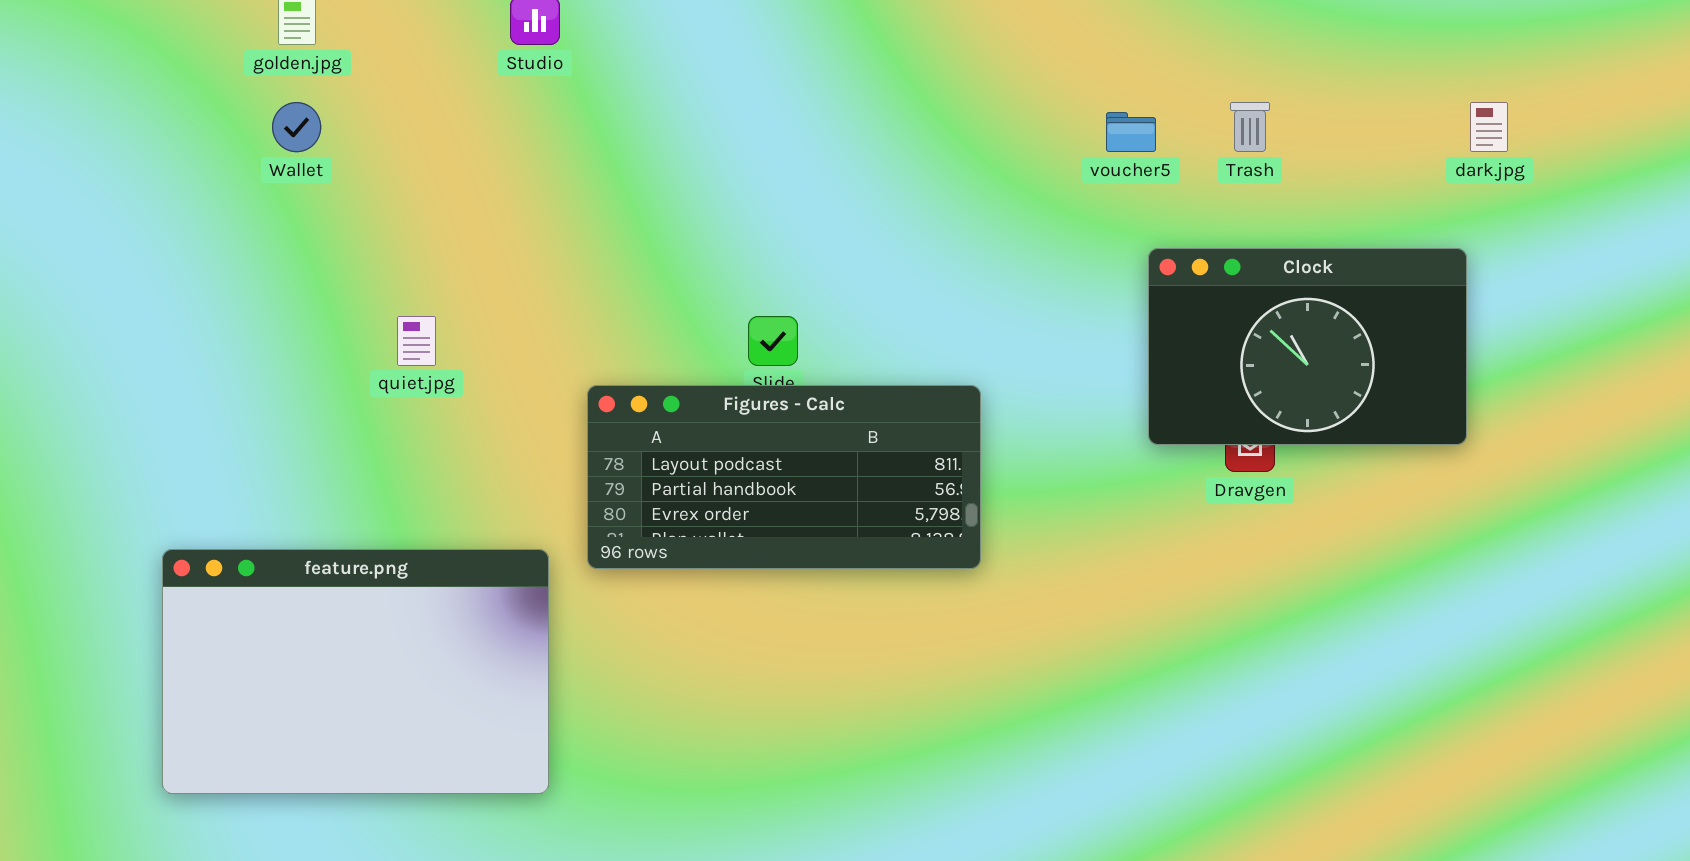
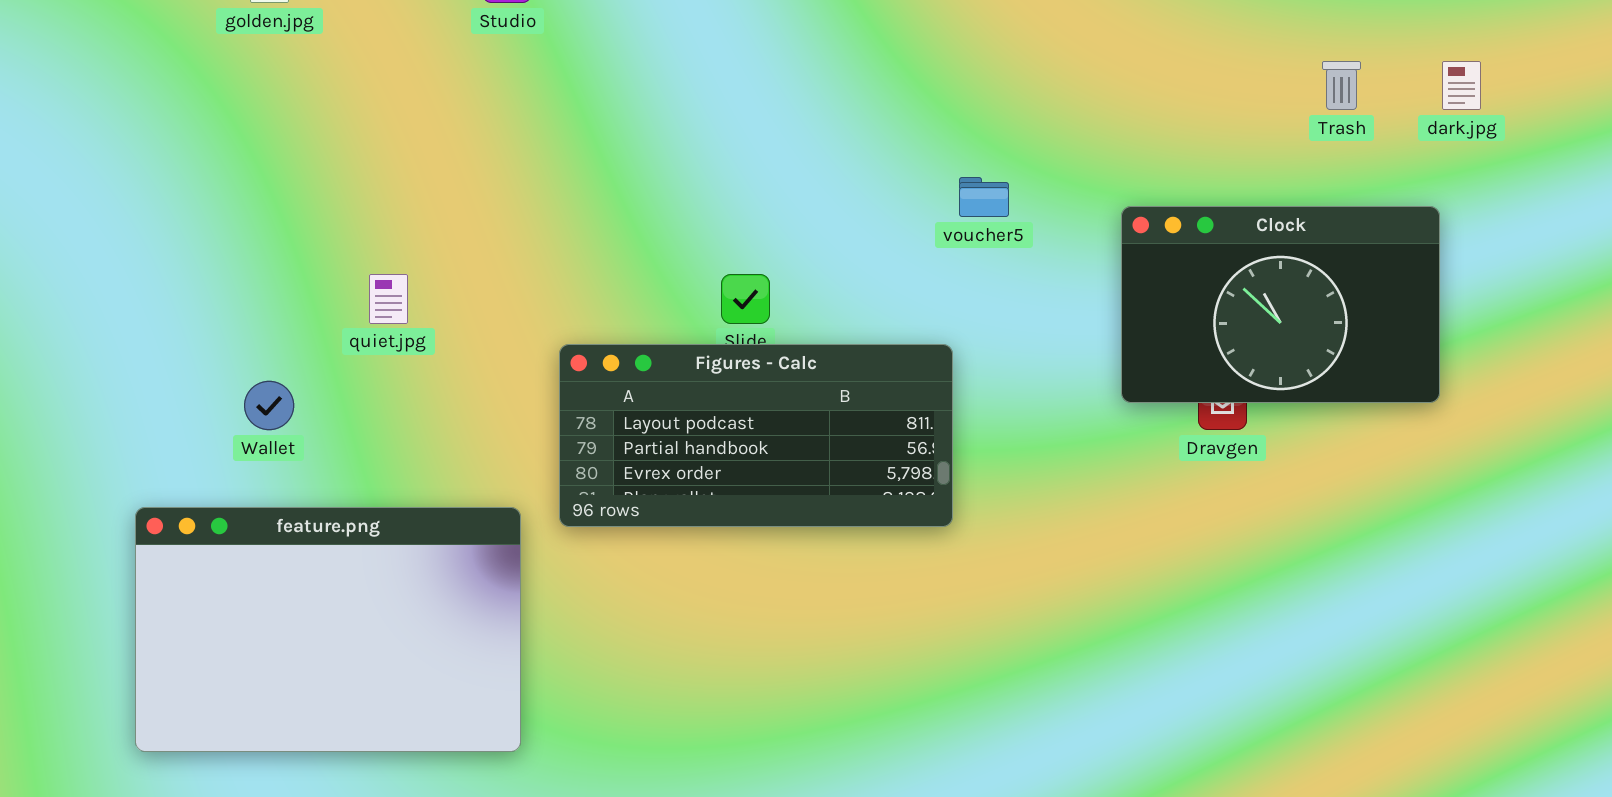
Wallet: [272,102,321,152] -> [244,381,294,430], moved
Trash: [1230,102,1270,152] -> [1322,61,1361,110], moved
voucher5: [1106,112,1156,152] -> [959,177,1009,217], moved

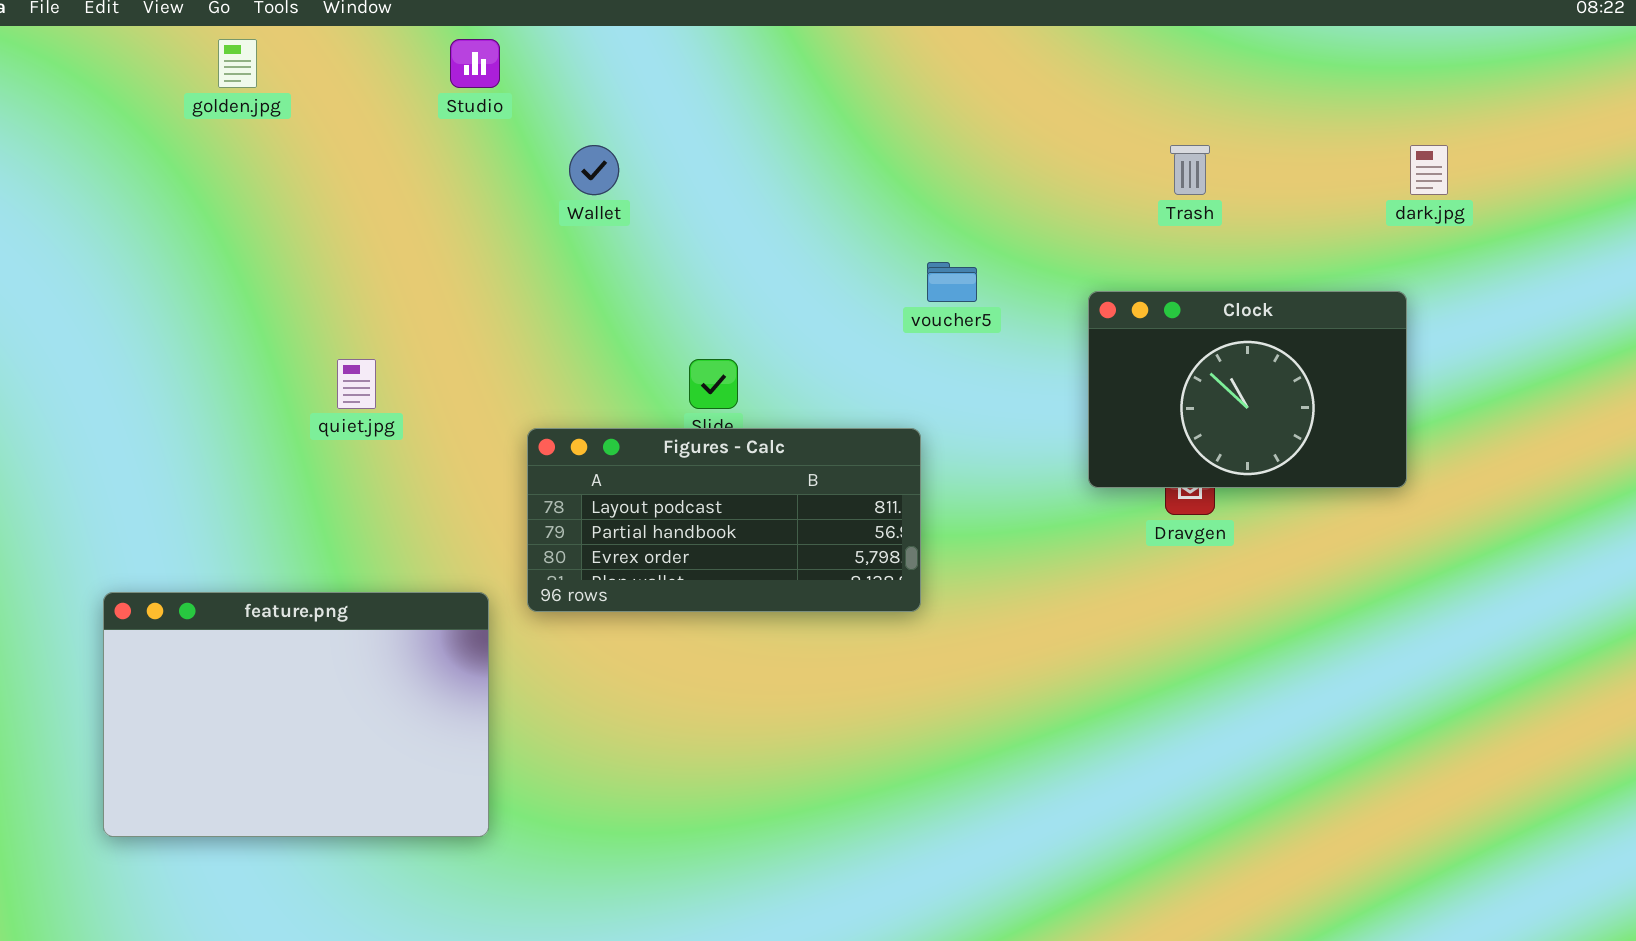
Trash: [1322,61,1361,110] -> [1170,145,1210,195], moved
Wallet: [244,381,294,430] -> [569,145,619,195], moved

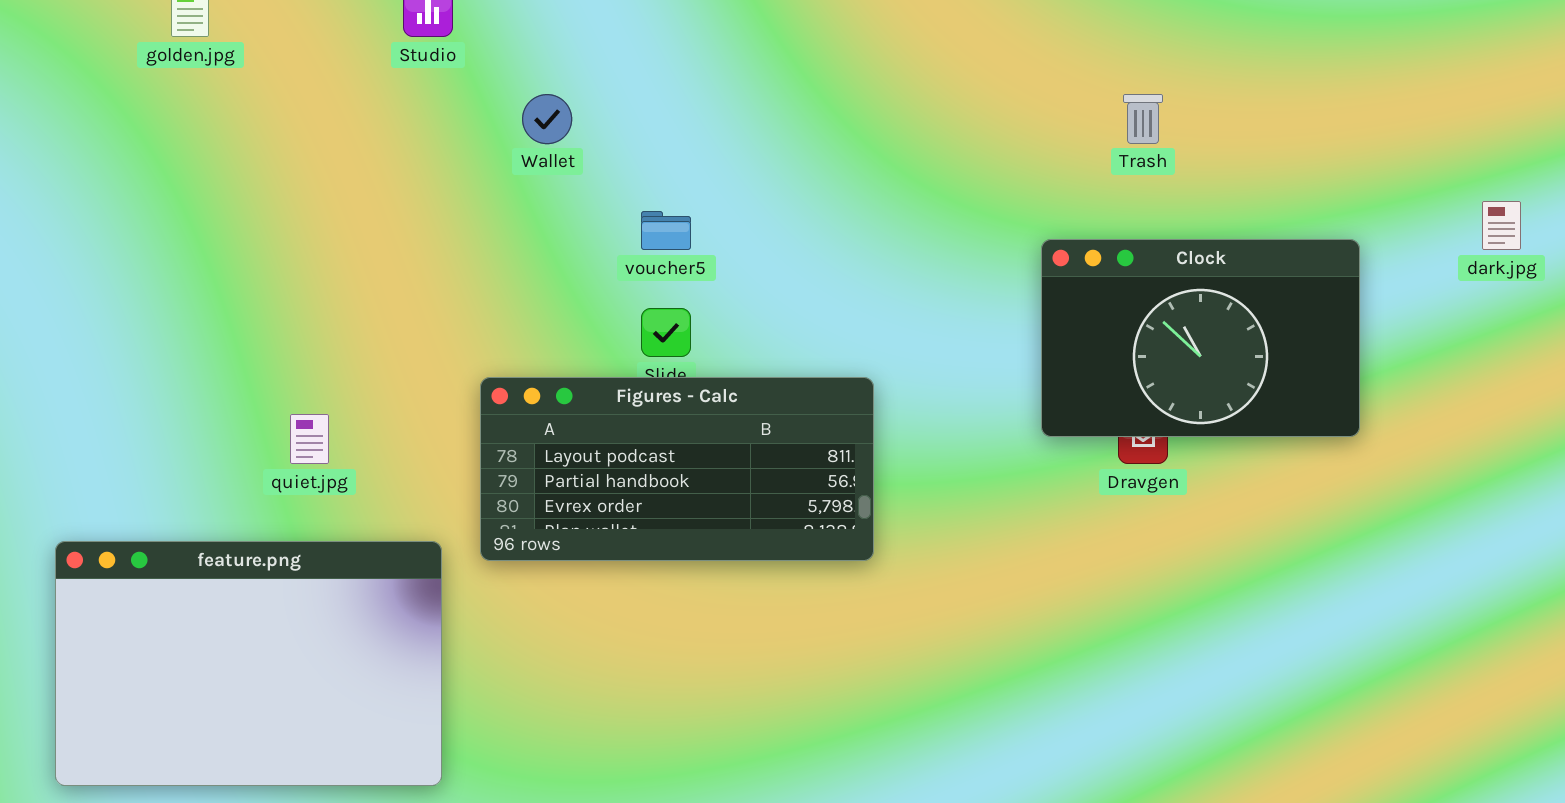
dark.jpg: [1410,145,1448,195] -> [1482,201,1521,250], moved
voucher5: [927,262,977,302] -> [641,211,691,250], moved
quiet.jpg: [337,359,376,409] -> [290,414,329,464], moved

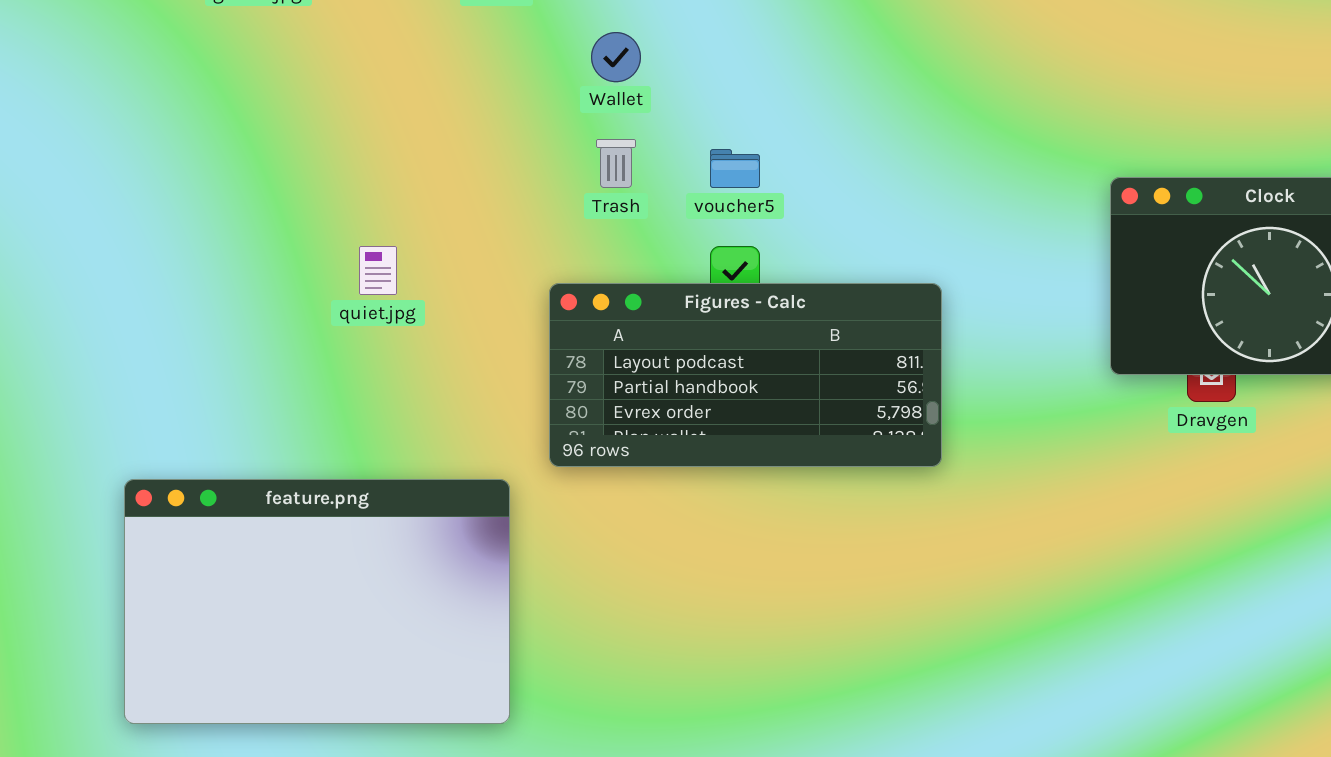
Trash: [1123,94,1163,144] -> [596,139,636,188], moved
Figures - Calc: [480,377,874,561] -> [549,283,942,467], moved
quiet.jpg: [290,414,329,464] -> [359,246,397,295], moved

